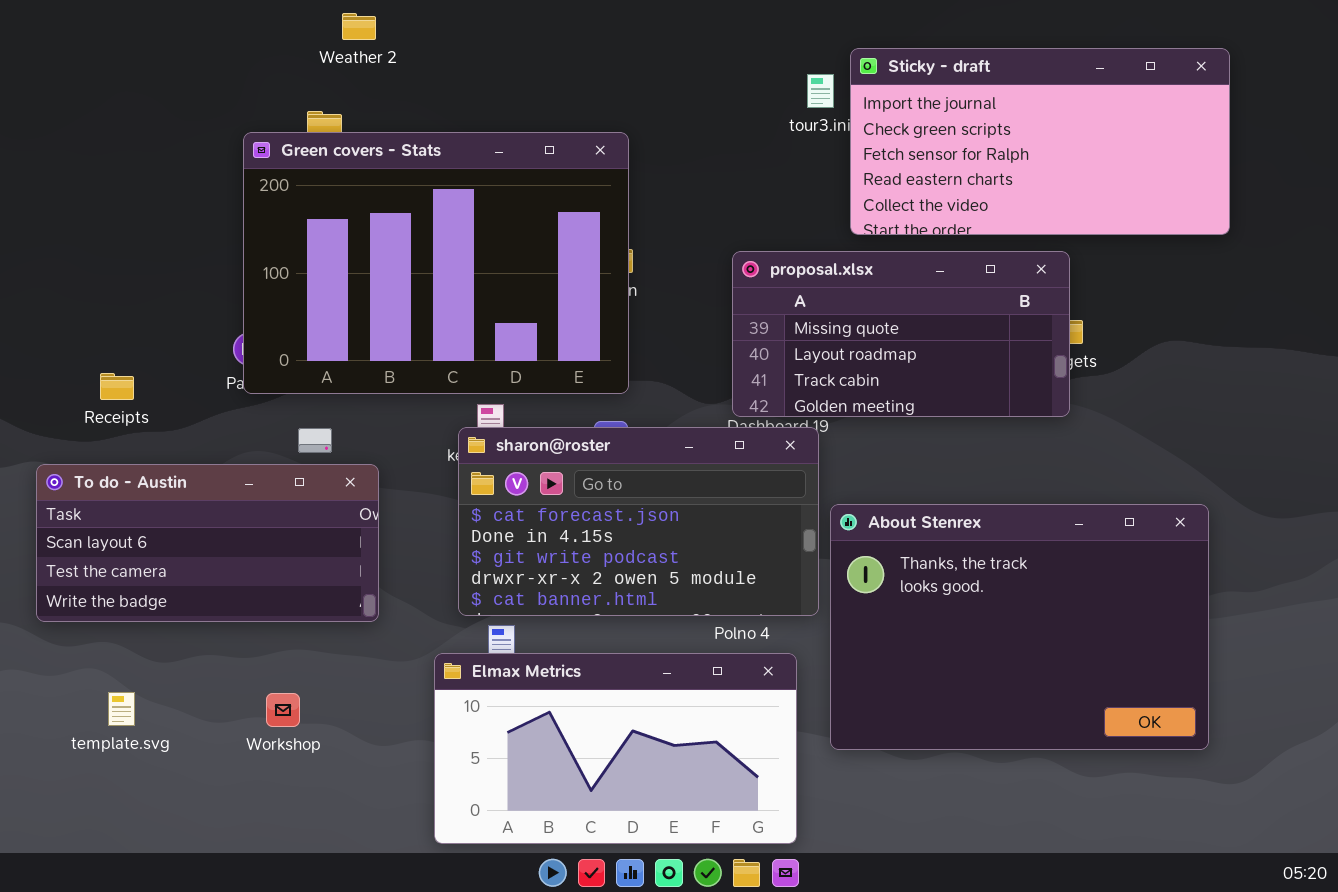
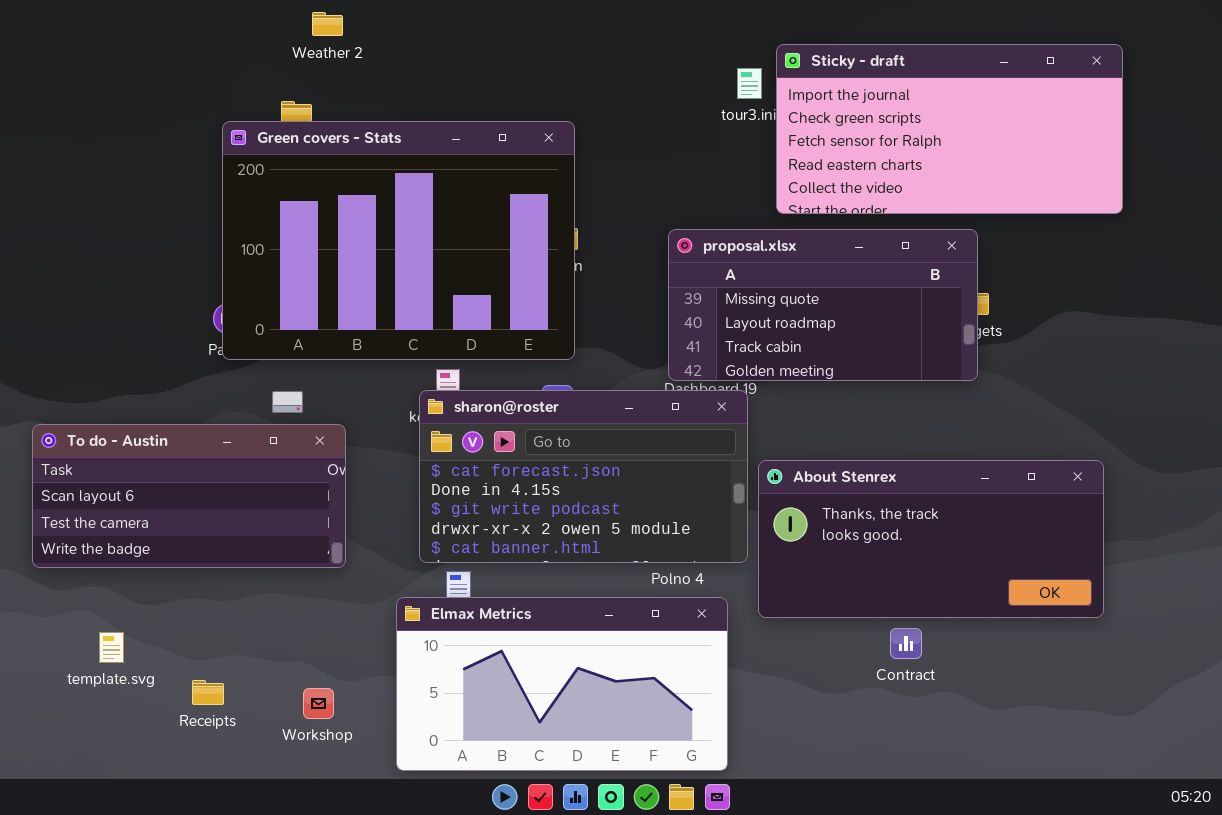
Receipts: [100,373,134,400] -> [192,680,224,705], moved
About Stenrex: [830,504,1209,750] -> [758,460,1104,618], resized
Workshop: [266,693,300,727] -> [303,688,334,719], moved

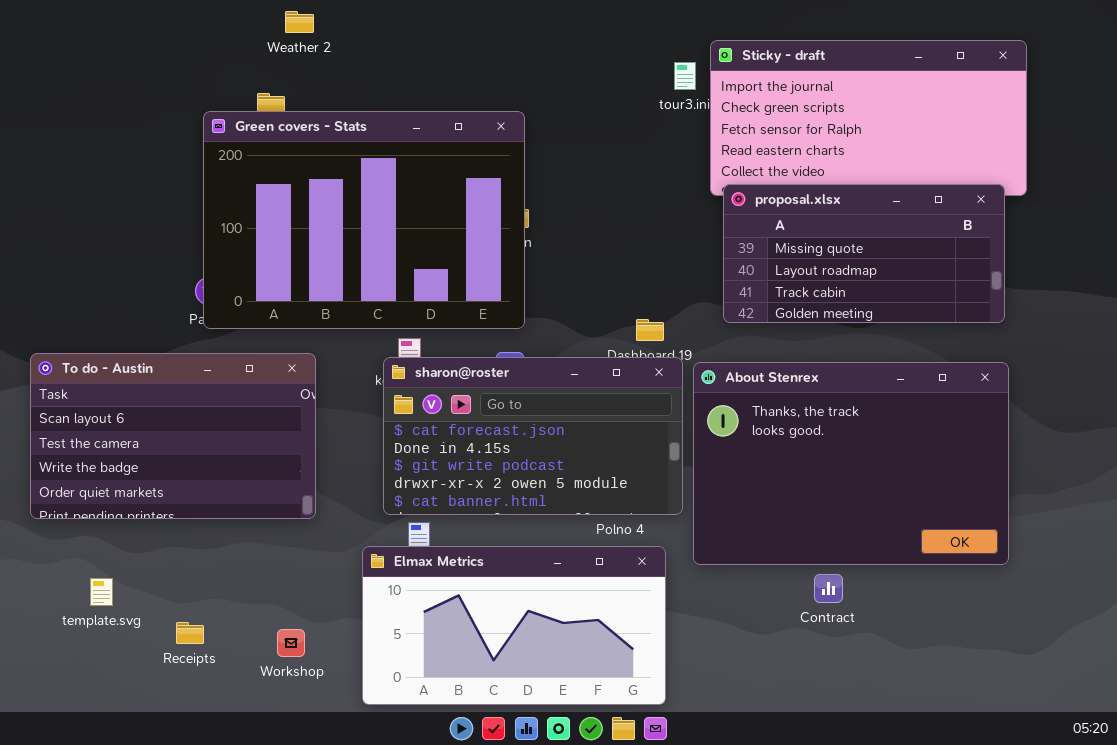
proposal.xlsx: [668,229,978,381] -> [723,184,1005,323], moved
To do - Austin: [32,424,346,568] -> [30,353,316,519], resized
About Stenrex: [758,460,1104,618] -> [693,362,1009,565], resized

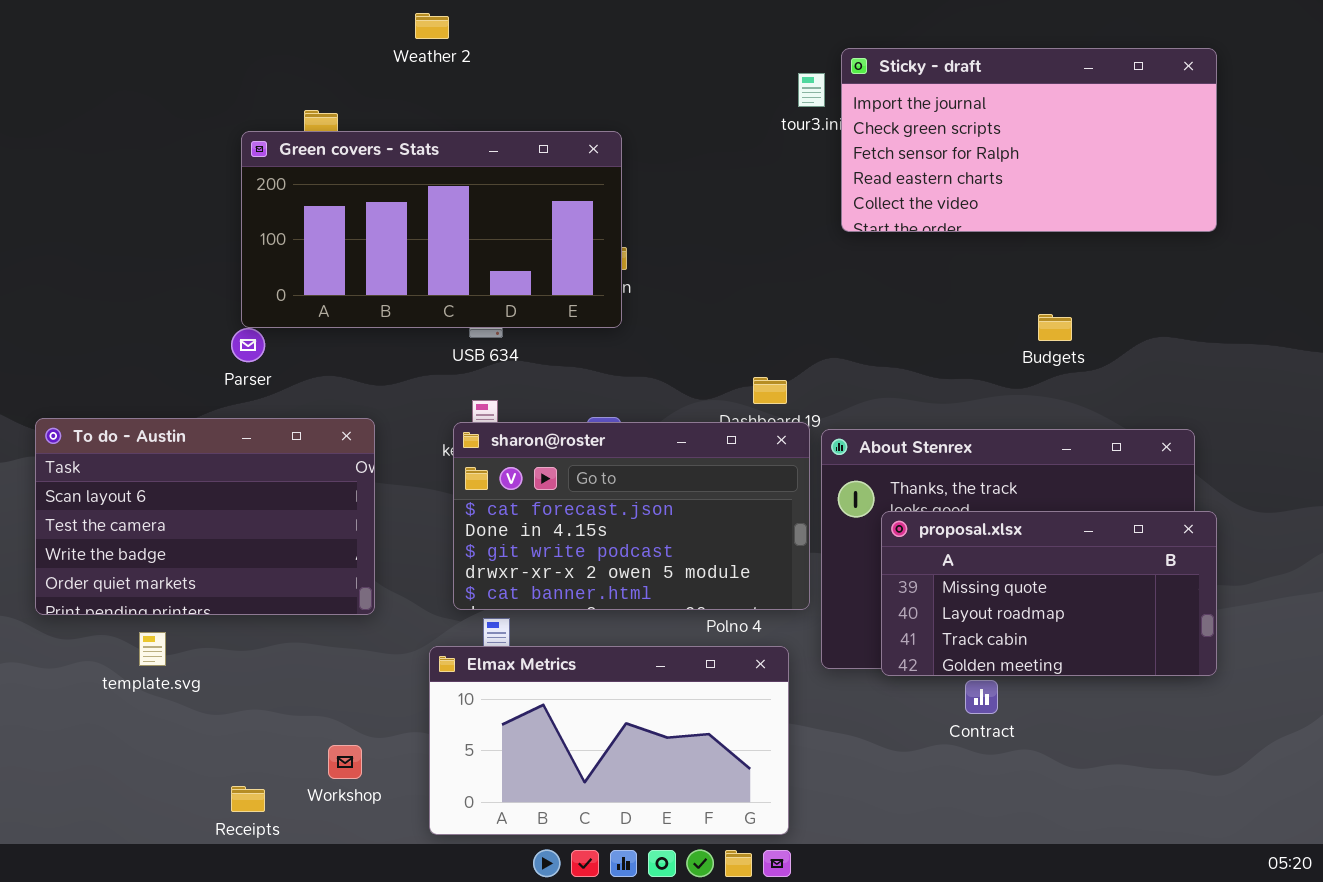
Weather 2: [285,11,314,33] -> [415,13,449,39], moved
Green covers - Stats: [203,111,525,329] -> [241,131,622,328], resized
proposal.xlsx: [723,184,1005,323] -> [881,511,1217,676], moved
template.svg: [90,578,113,606] -> [139,632,166,666], moved
Receipts: [176,622,204,644] -> [231,786,265,812], moved

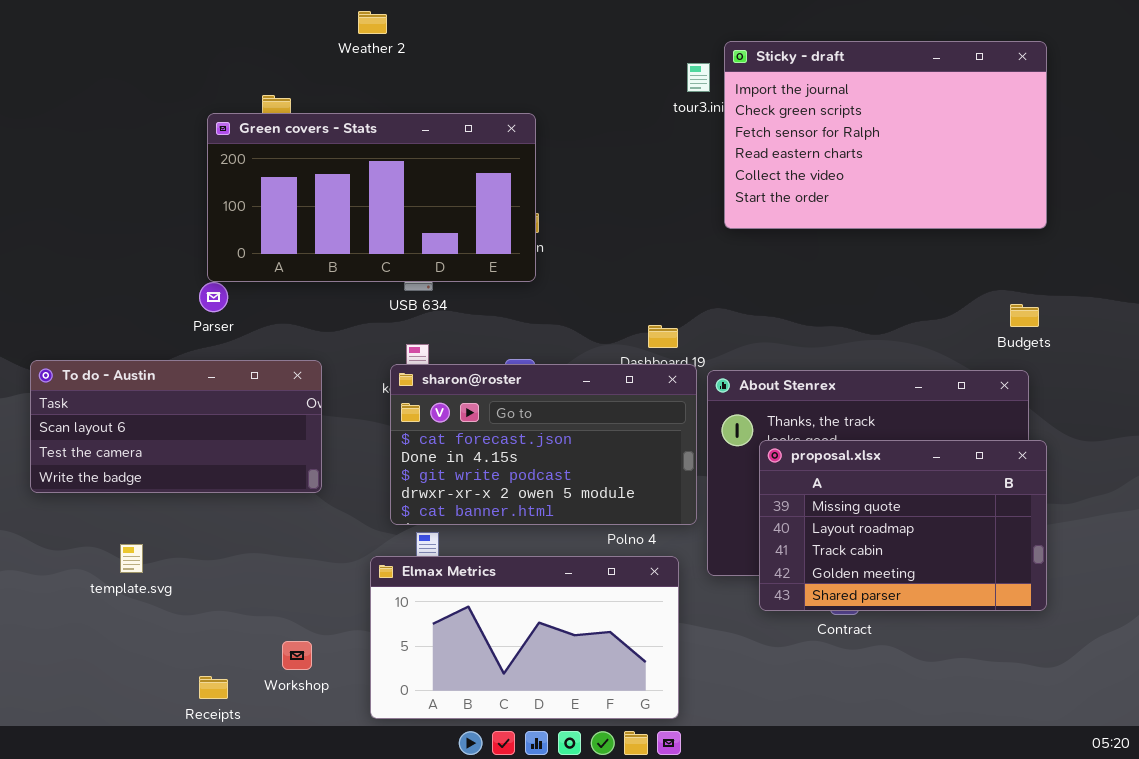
Sticky - draft: [841,48,1217,232] -> [724,41,1047,229], resized
Budgets: [1038,314,1072,341] -> [1010,304,1039,327], moved
To do - Austin: [35,418,375,615] -> [30,360,322,493], resized
proposal.xlsx: [881,511,1217,676] -> [759,440,1047,611], resized

